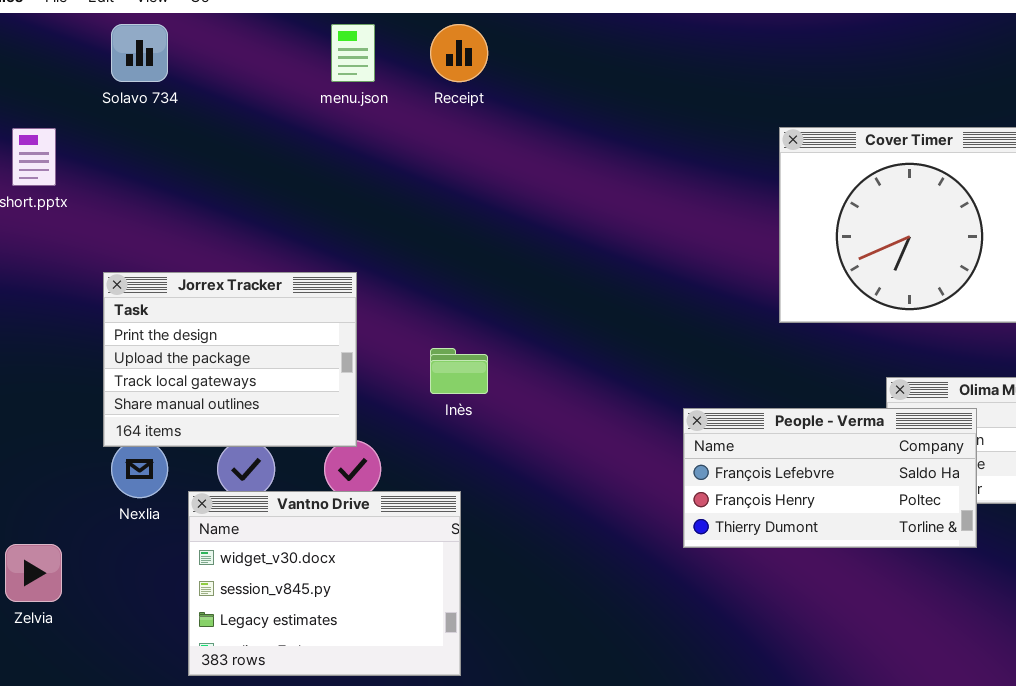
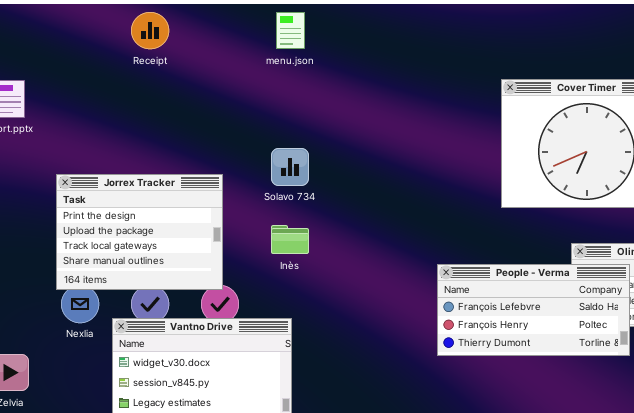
Solavo 734: [111,24,168,82] -> [271,148,309,186], moved
menu.json: [331,24,375,82] -> [276,12,305,49], moved
Receipt: [430,24,488,82] -> [131,12,169,49], moved

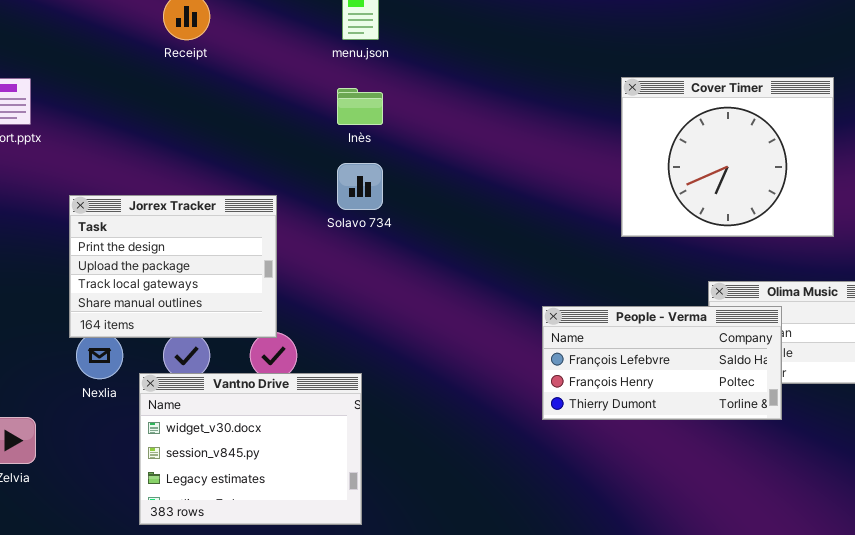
Inès: [271,225,309,254] -> [337,88,383,125], moved

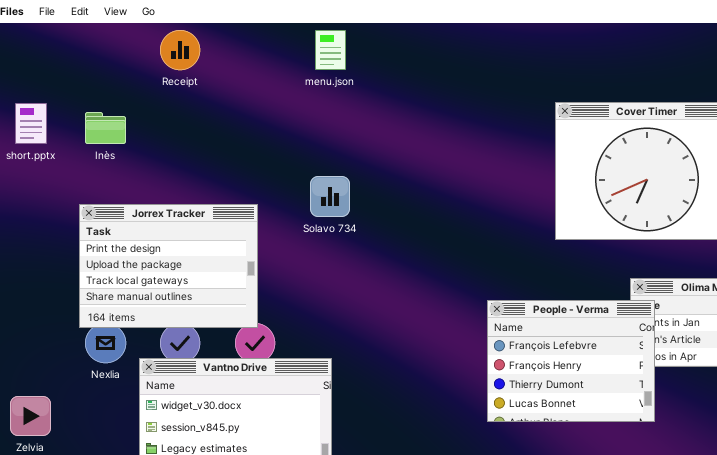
Inès: [337,88,383,125] -> [85,112,126,144], moved
People - Verma: [542,306,782,420] -> [487,300,655,422], resized

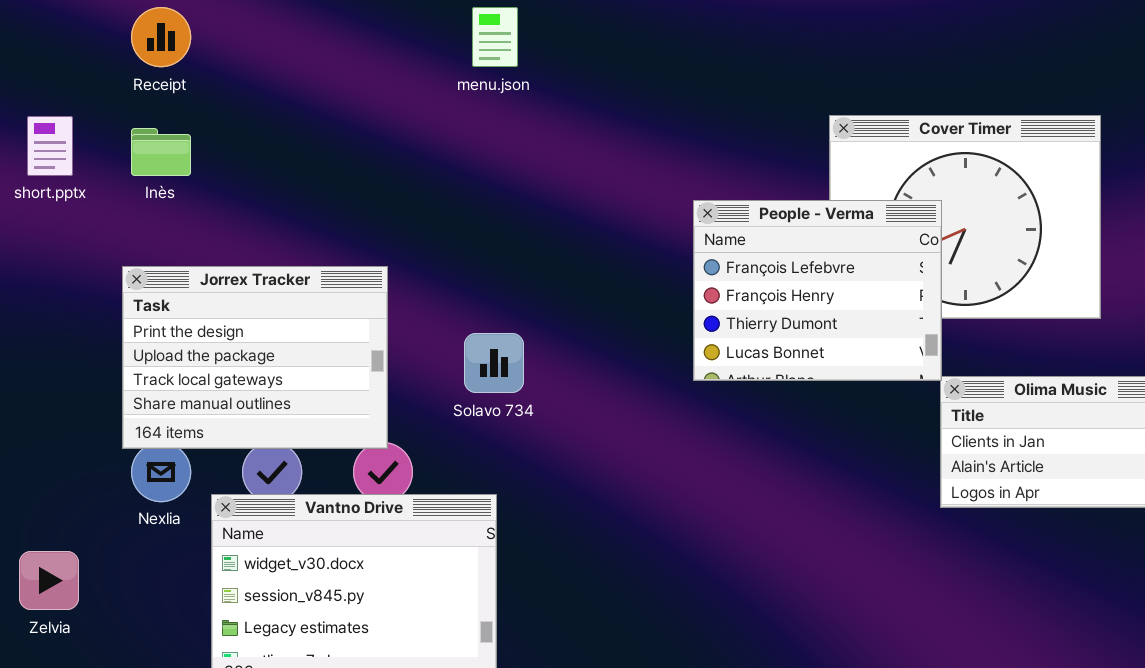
Receipt: [160,30,200,70] -> [131,7,191,67], moved
Solavo 734: [310,176,350,217] -> [464,333,524,393], moved
People - Verma: [487,300,655,422] -> [693,200,942,381], moved

